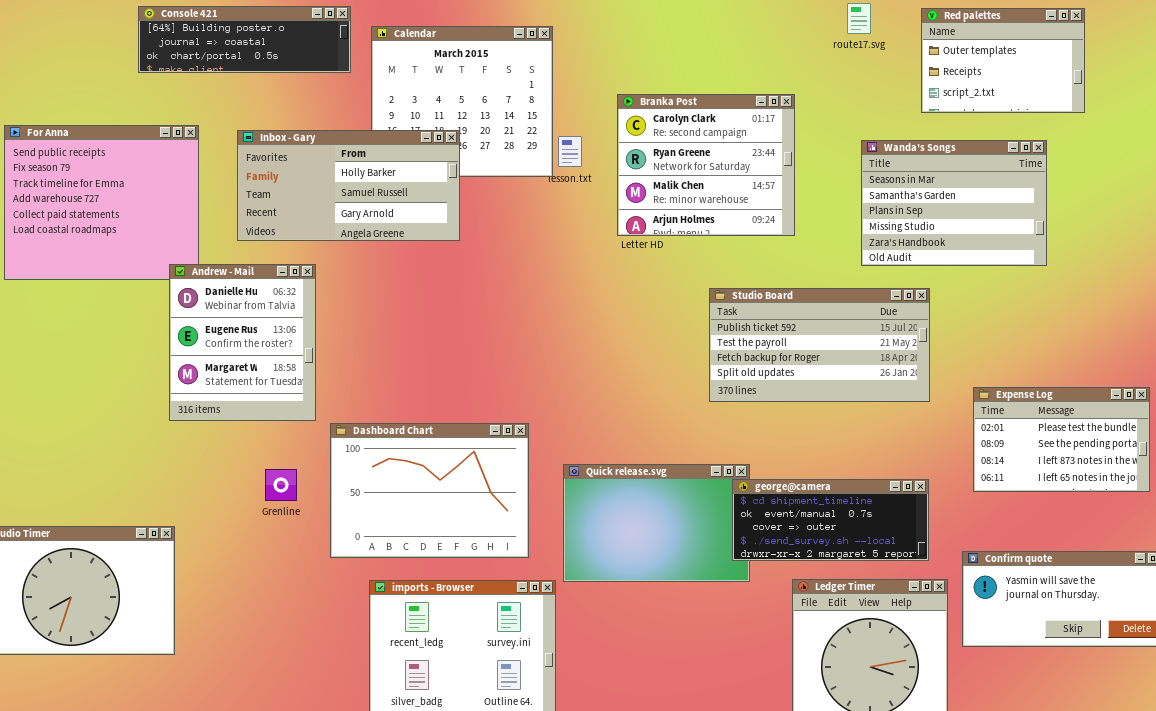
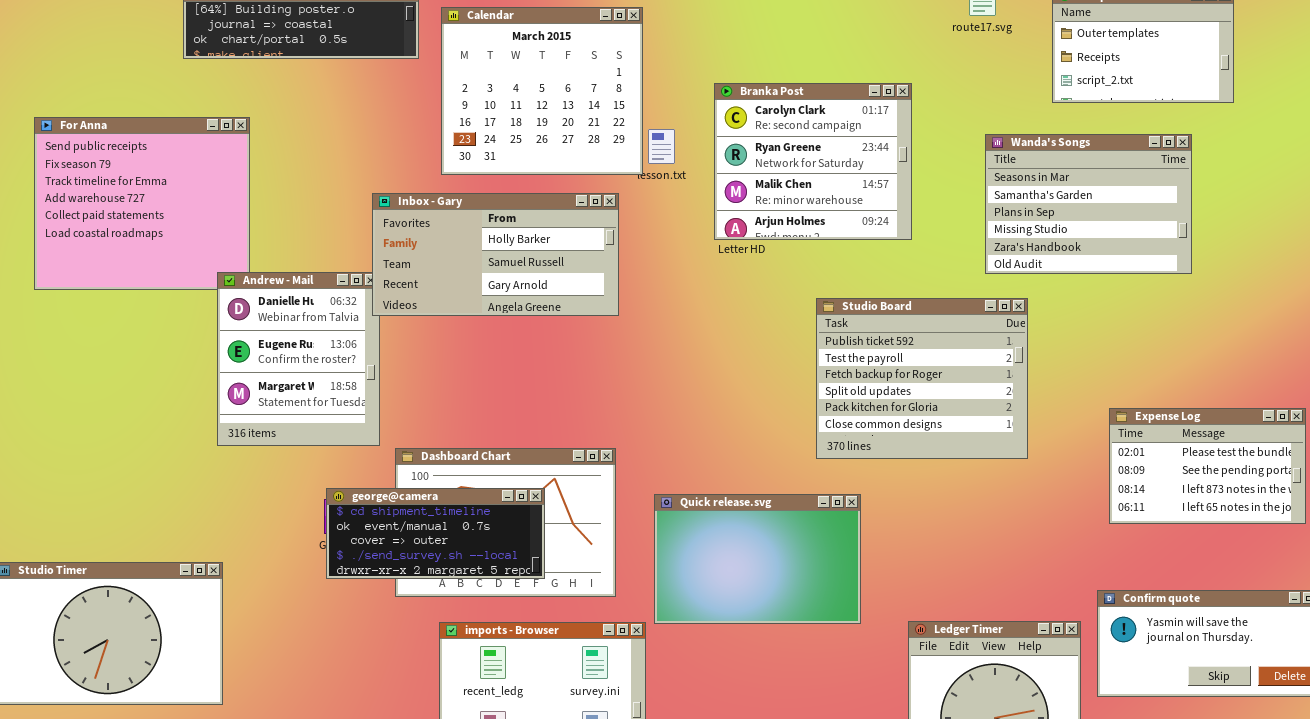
Inbox - Gary: [237,130,460,241] -> [372,193,619,316], moved
Studio Board: [709,288,930,402] -> [816,298,1028,459], resized
george@camera: [732,479,929,561] -> [326,488,545,579], moved

